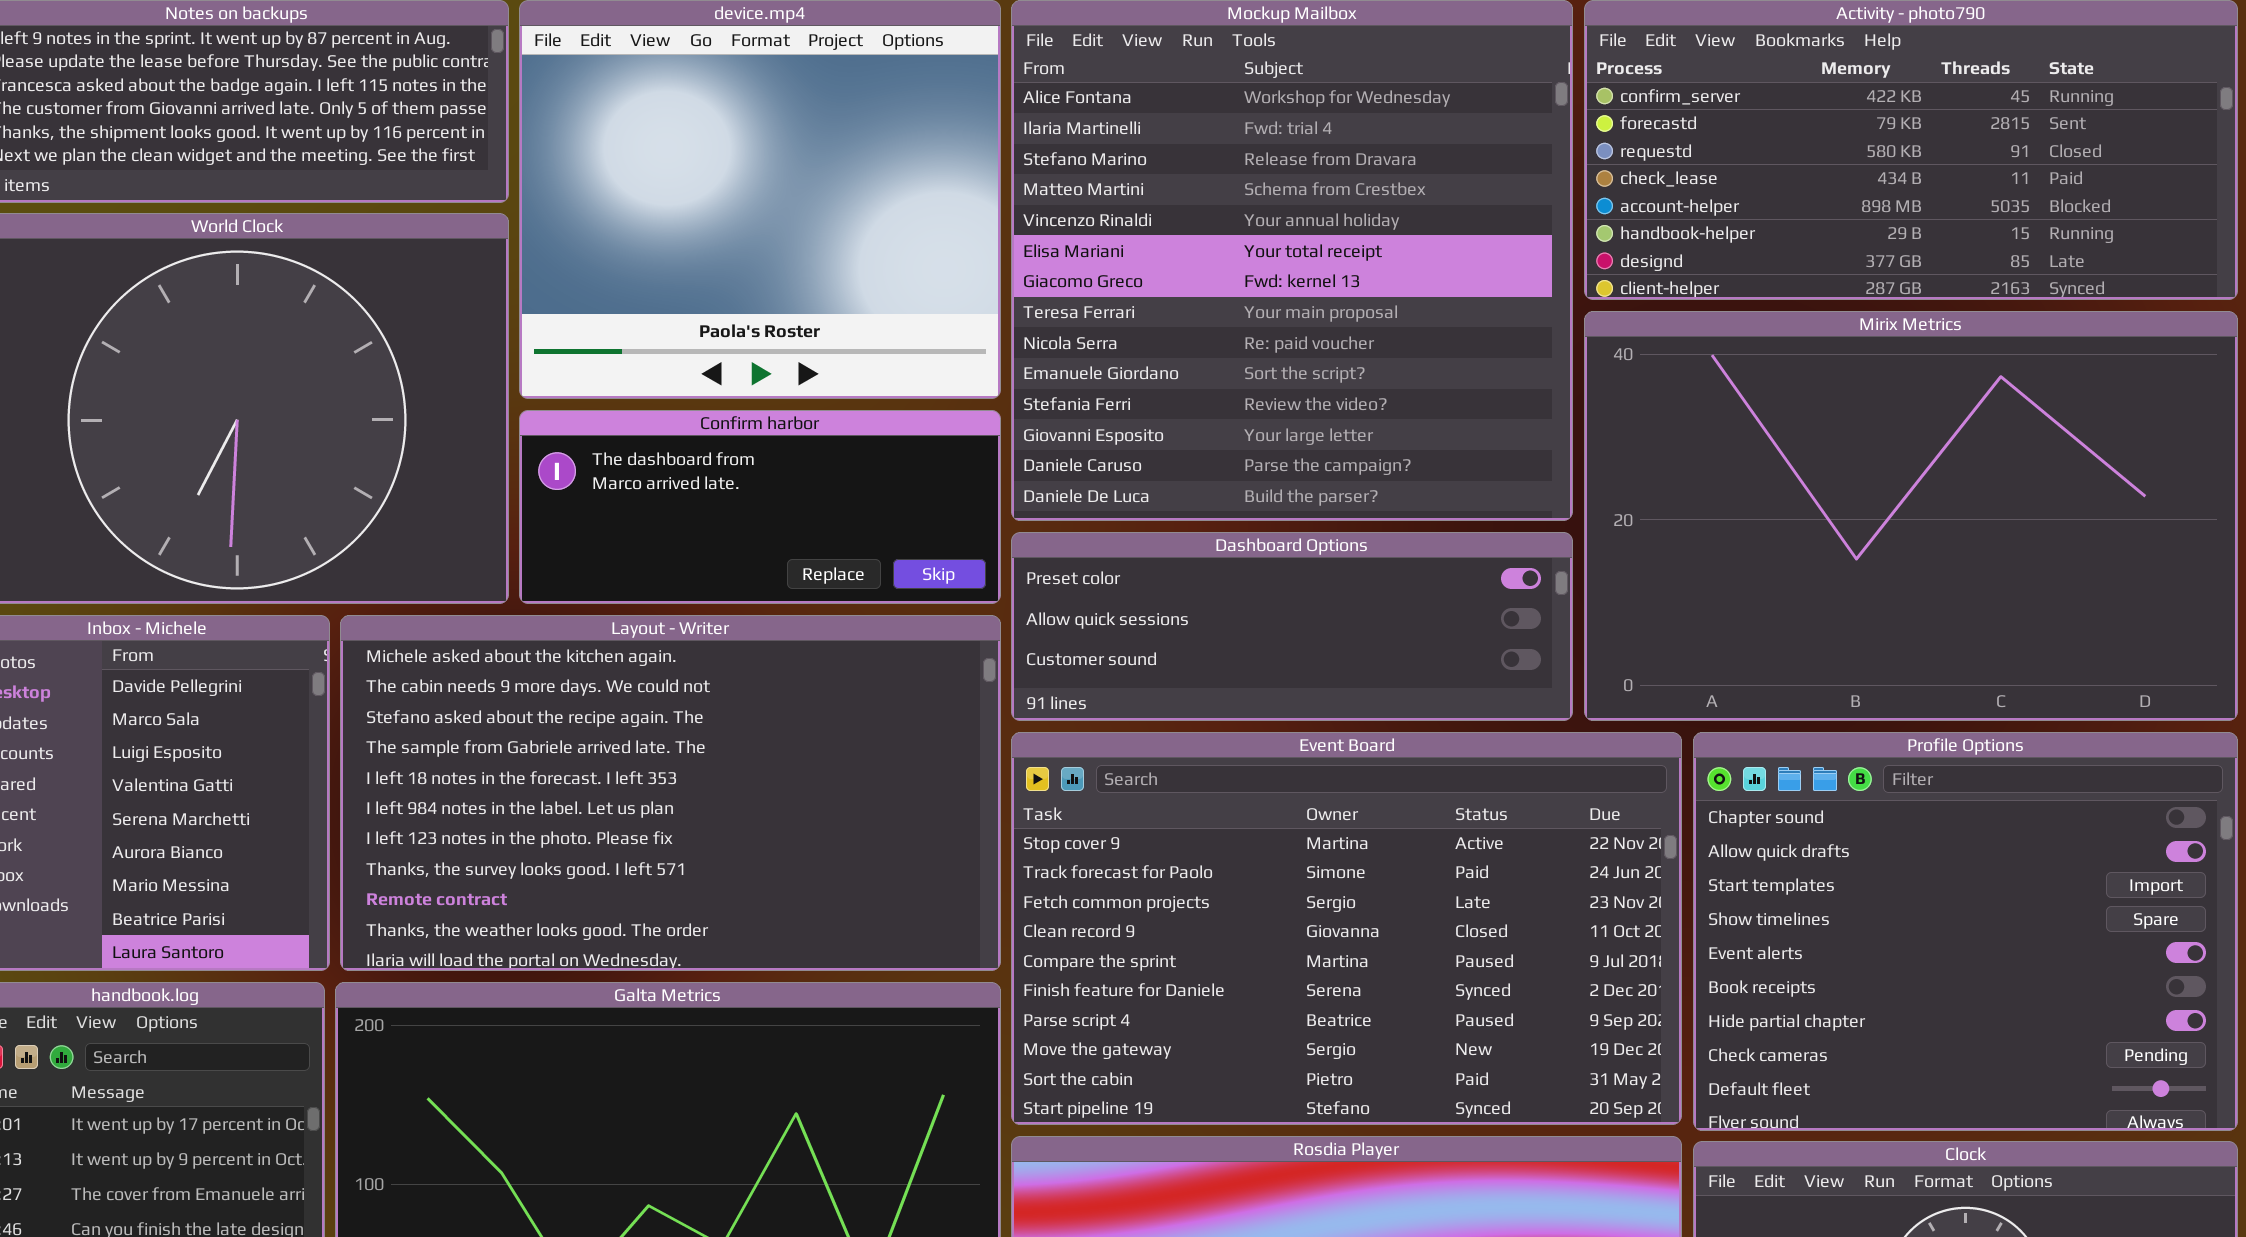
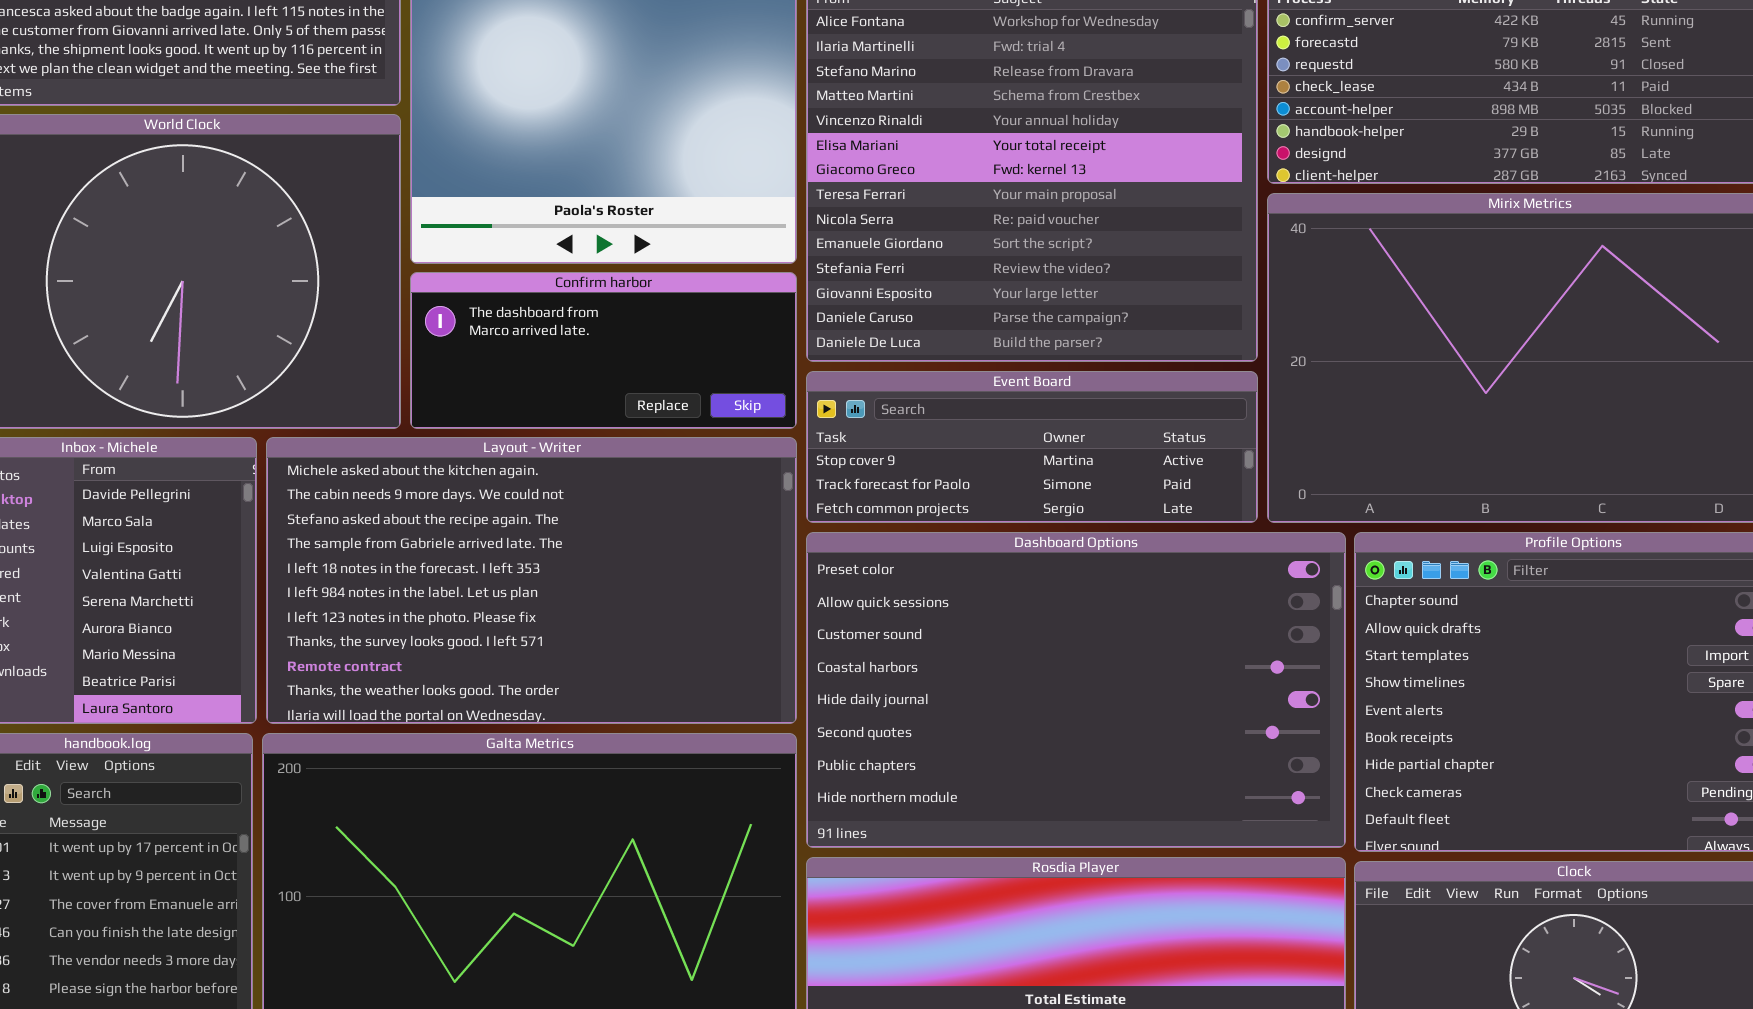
Dashboard Options: [1011,532,1573,721] -> [806,532,1346,848], moved, resized
Event Board: [1011,732,1682,1125] -> [806,371,1258,523], moved, resized

